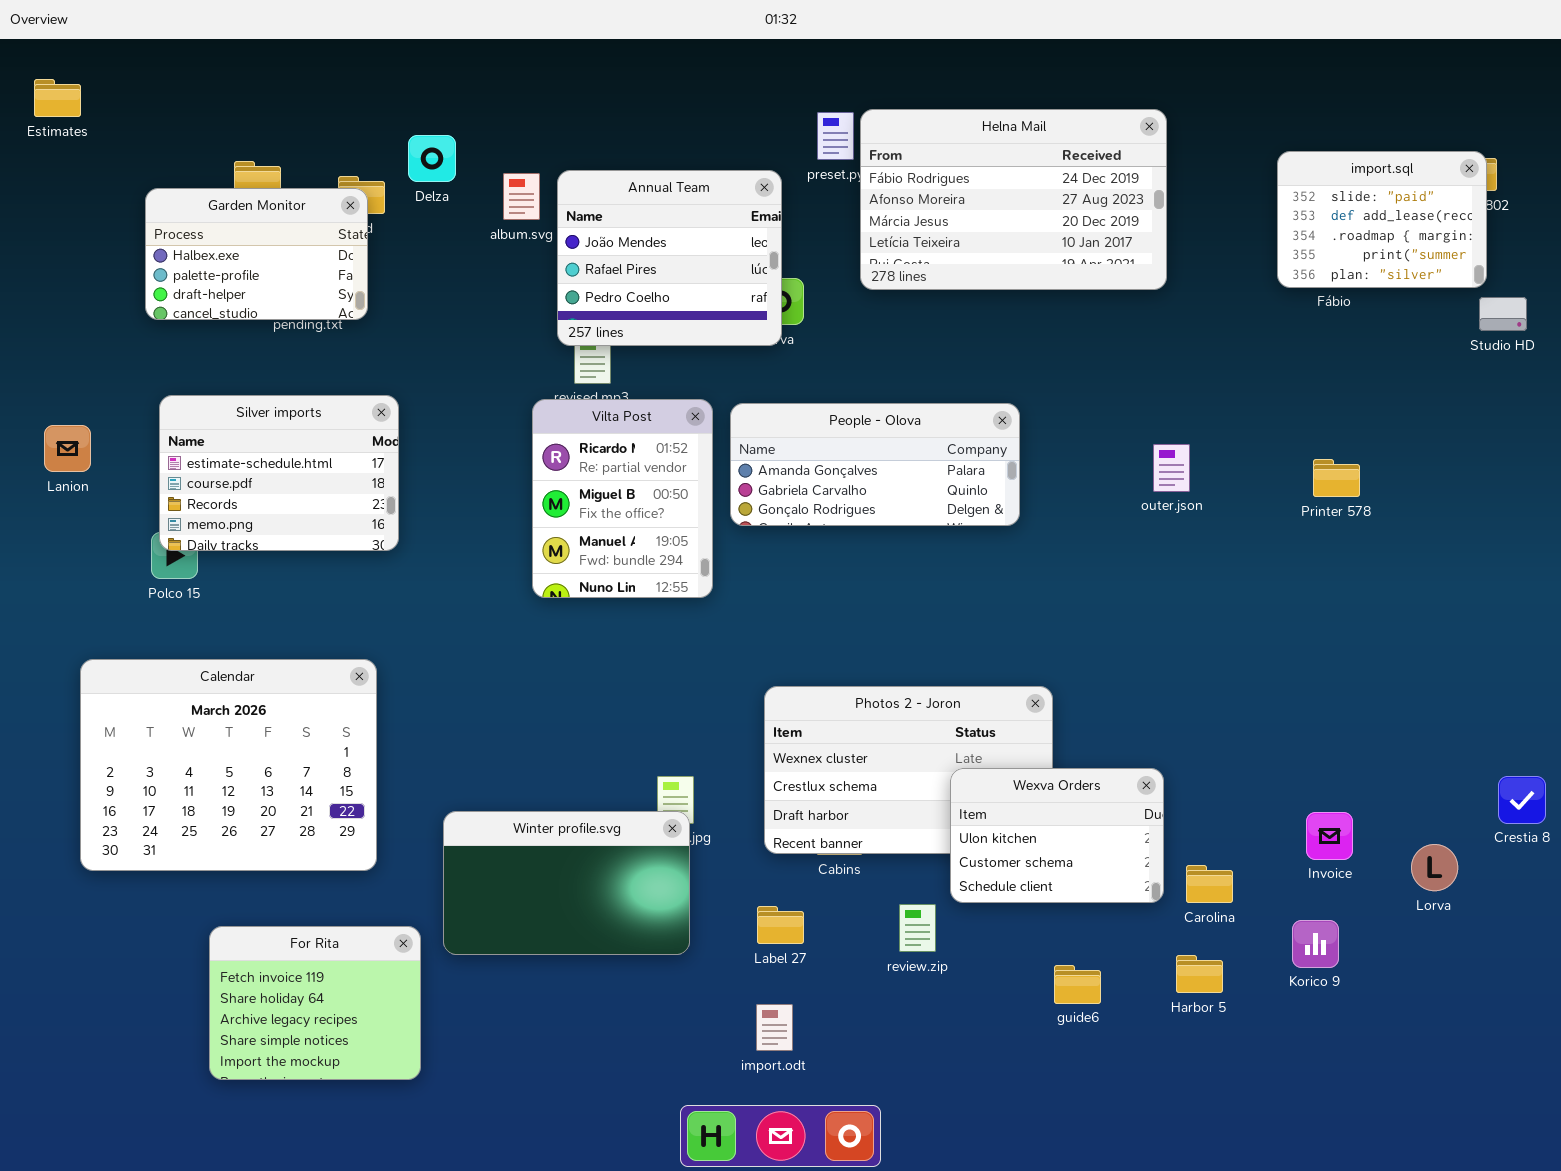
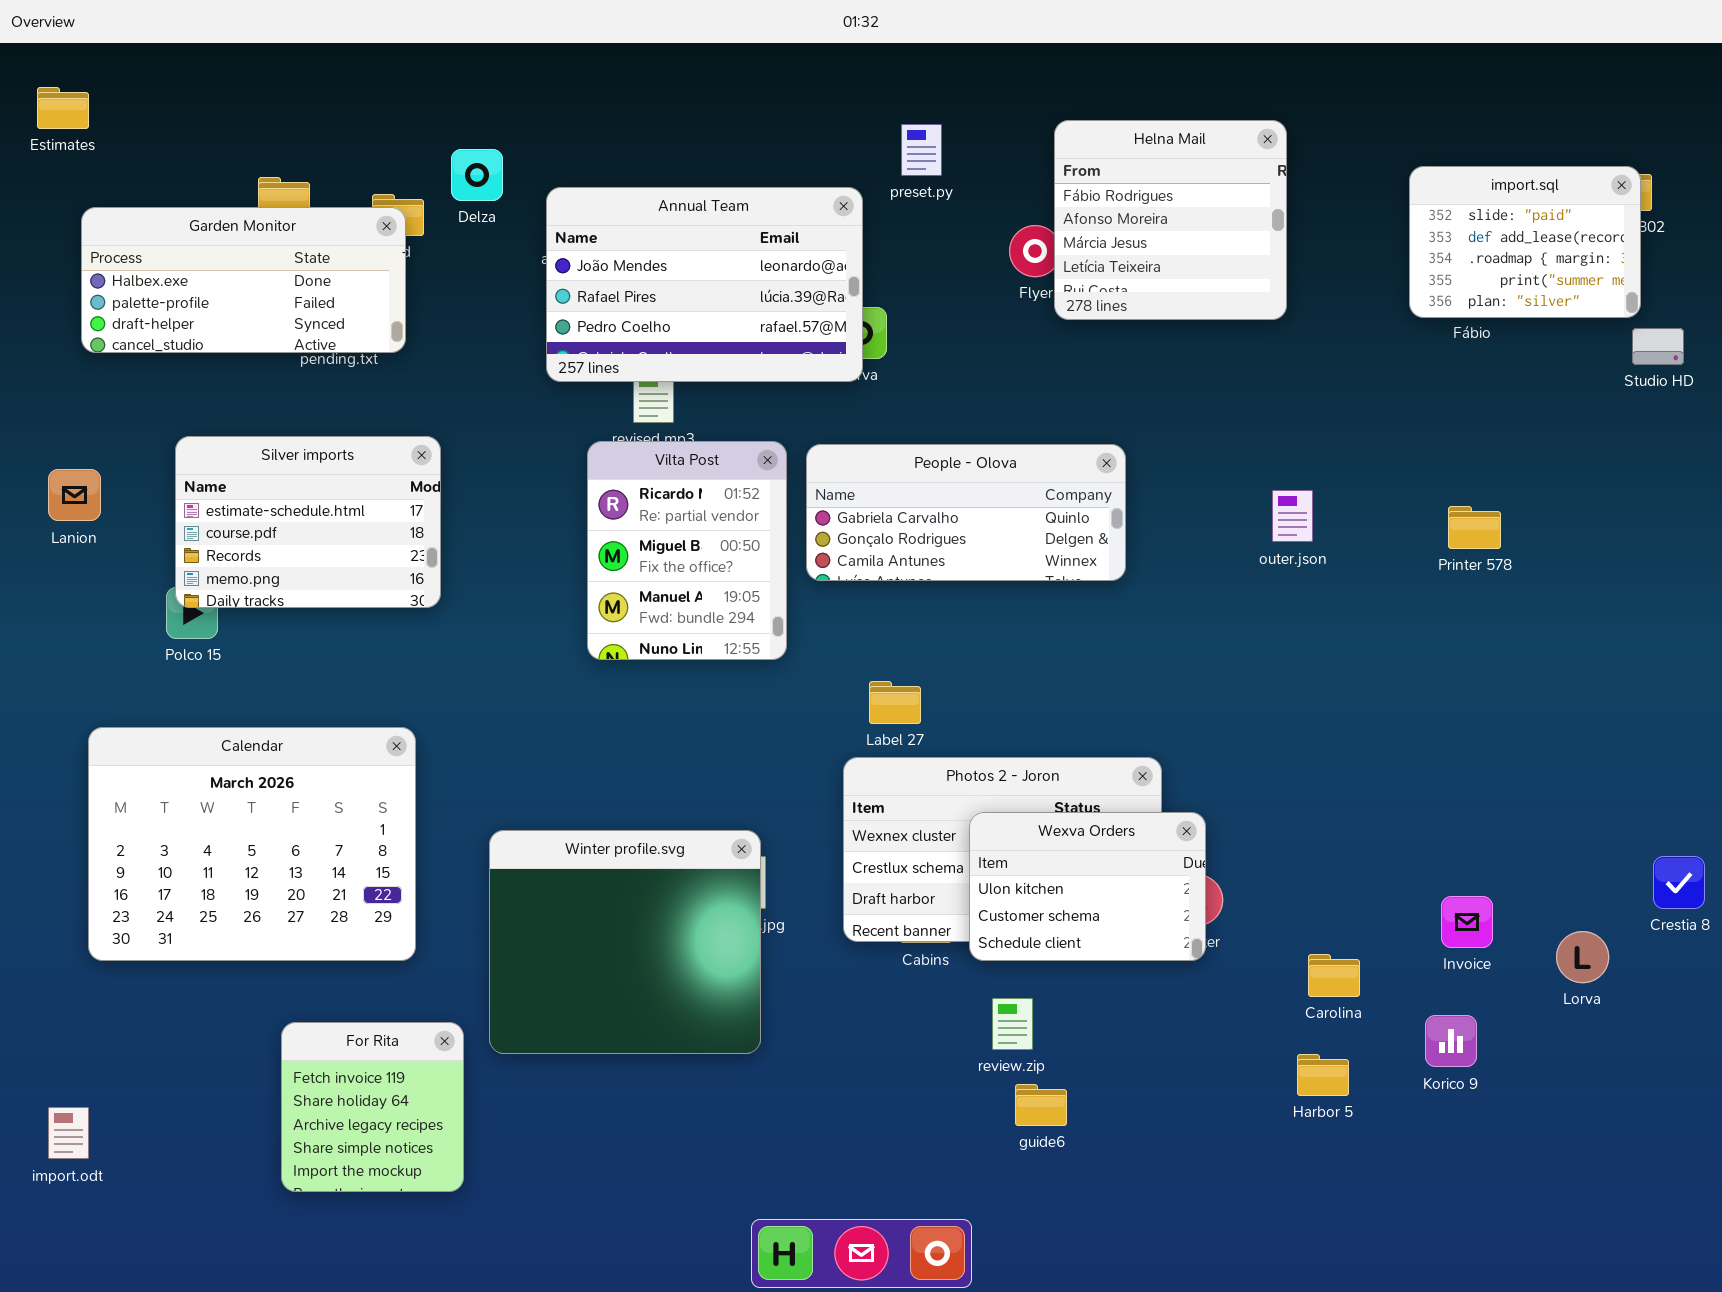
Helna Mail: [860,109,1167,290] -> [1054,120,1287,320], resized
Annual Team: [557,170,782,346] -> [546,187,863,382], resized
Garden Monitor: [145,188,368,320] -> [81,207,406,353], resized
People - Olova: [730,403,1020,526] -> [806,444,1126,581], scrolled down 1 row
Wexva Orders: [950,768,1164,903] -> [969,812,1206,961], moved
Winter profile.svg: [443,811,690,955] -> [489,830,761,1054], resized
Label 27: [757,906,804,944] -> [869,681,921,724], moved
For Rita: [209,926,421,1080] -> [281,1022,464,1192], resized
guide6: [1054,965,1101,1004] -> [1015,1084,1067,1126], moved
import.odt: [756,1004,793,1051] -> [48,1107,89,1159], moved

